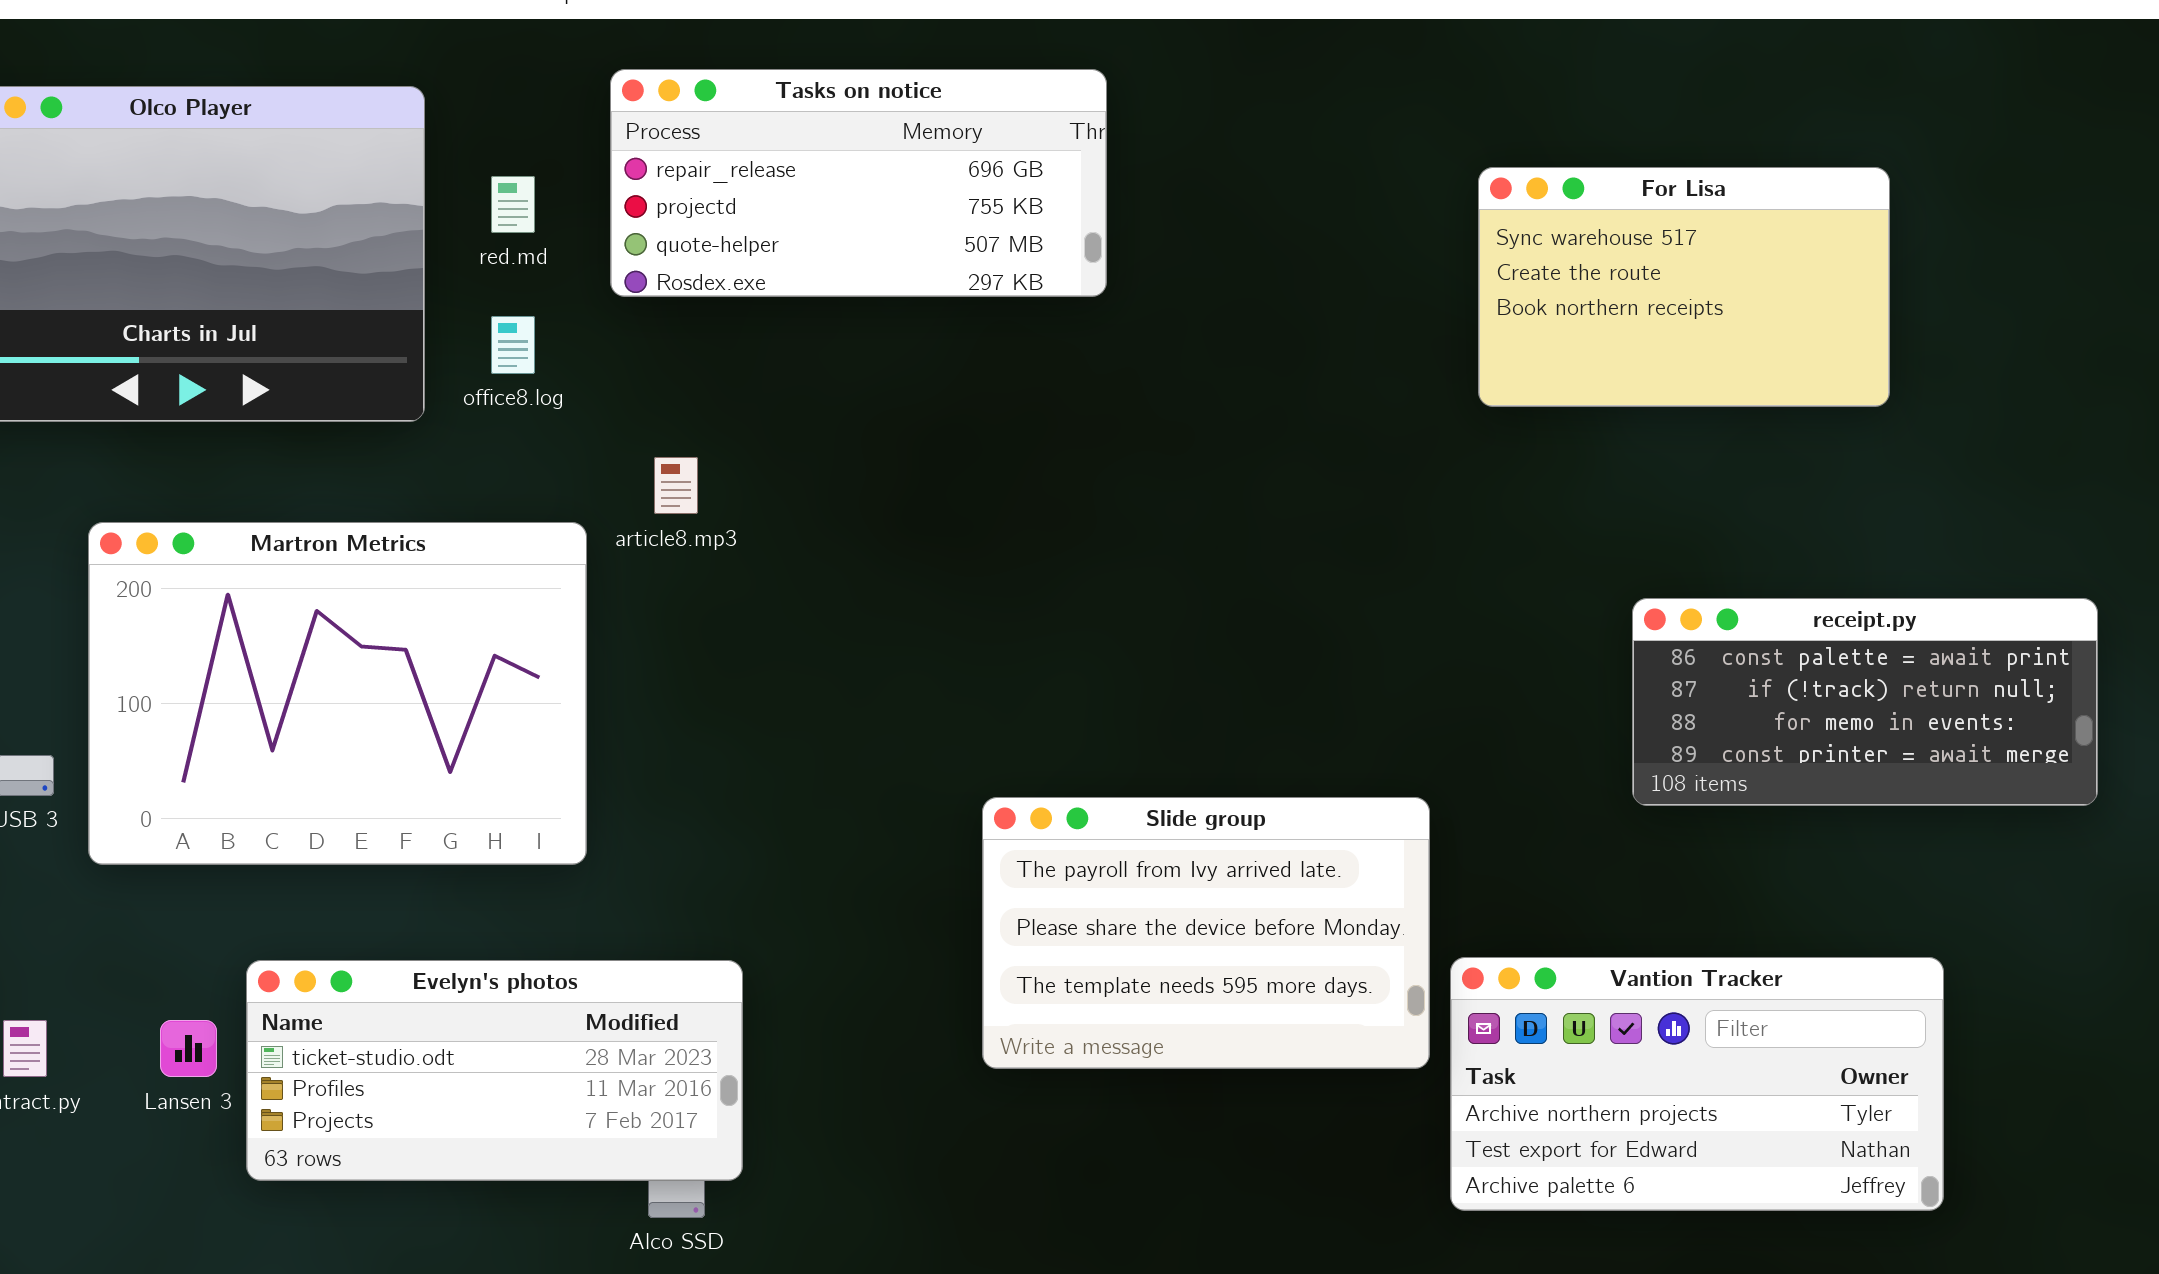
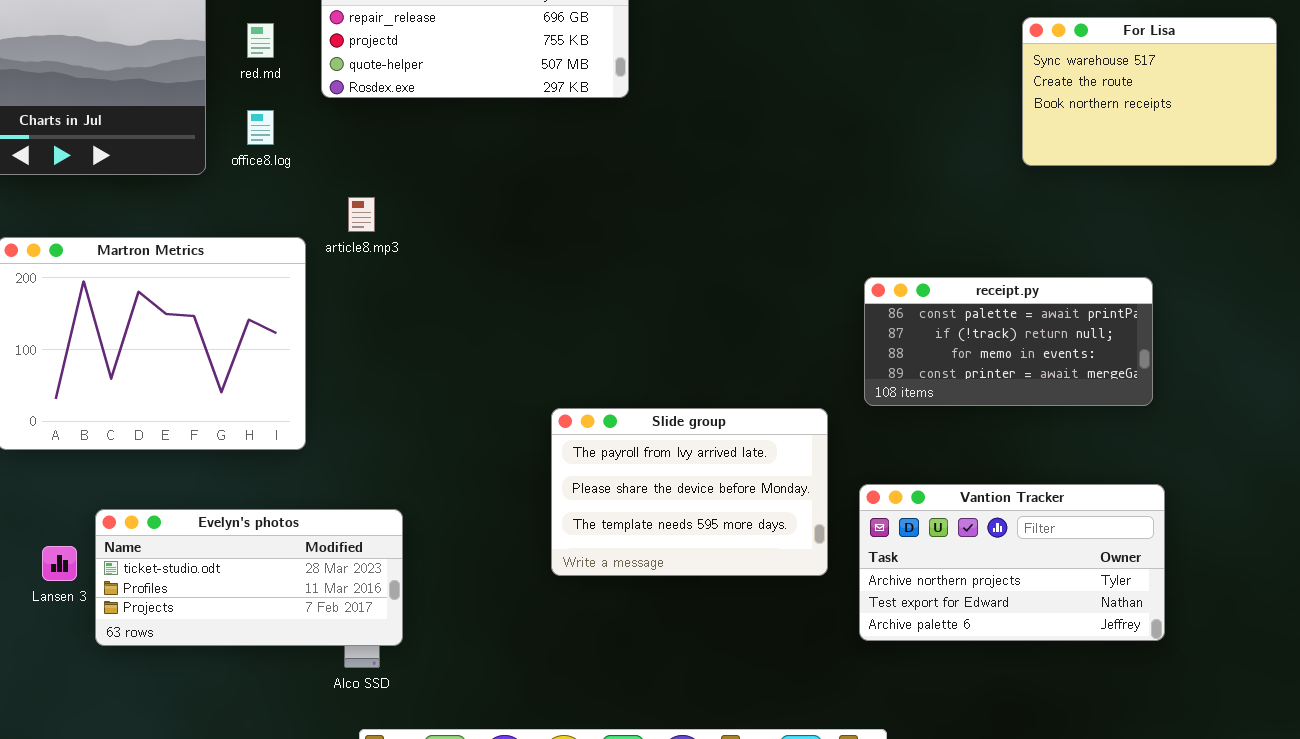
For Lisa: [1478,167,1890,407] -> [1022,17,1277,166], moved
receipt.py: [1632,598,2098,806] -> [864,277,1153,406], moved
Vantion Tracker: [1450,957,1944,1211] -> [859,484,1165,641], moved

